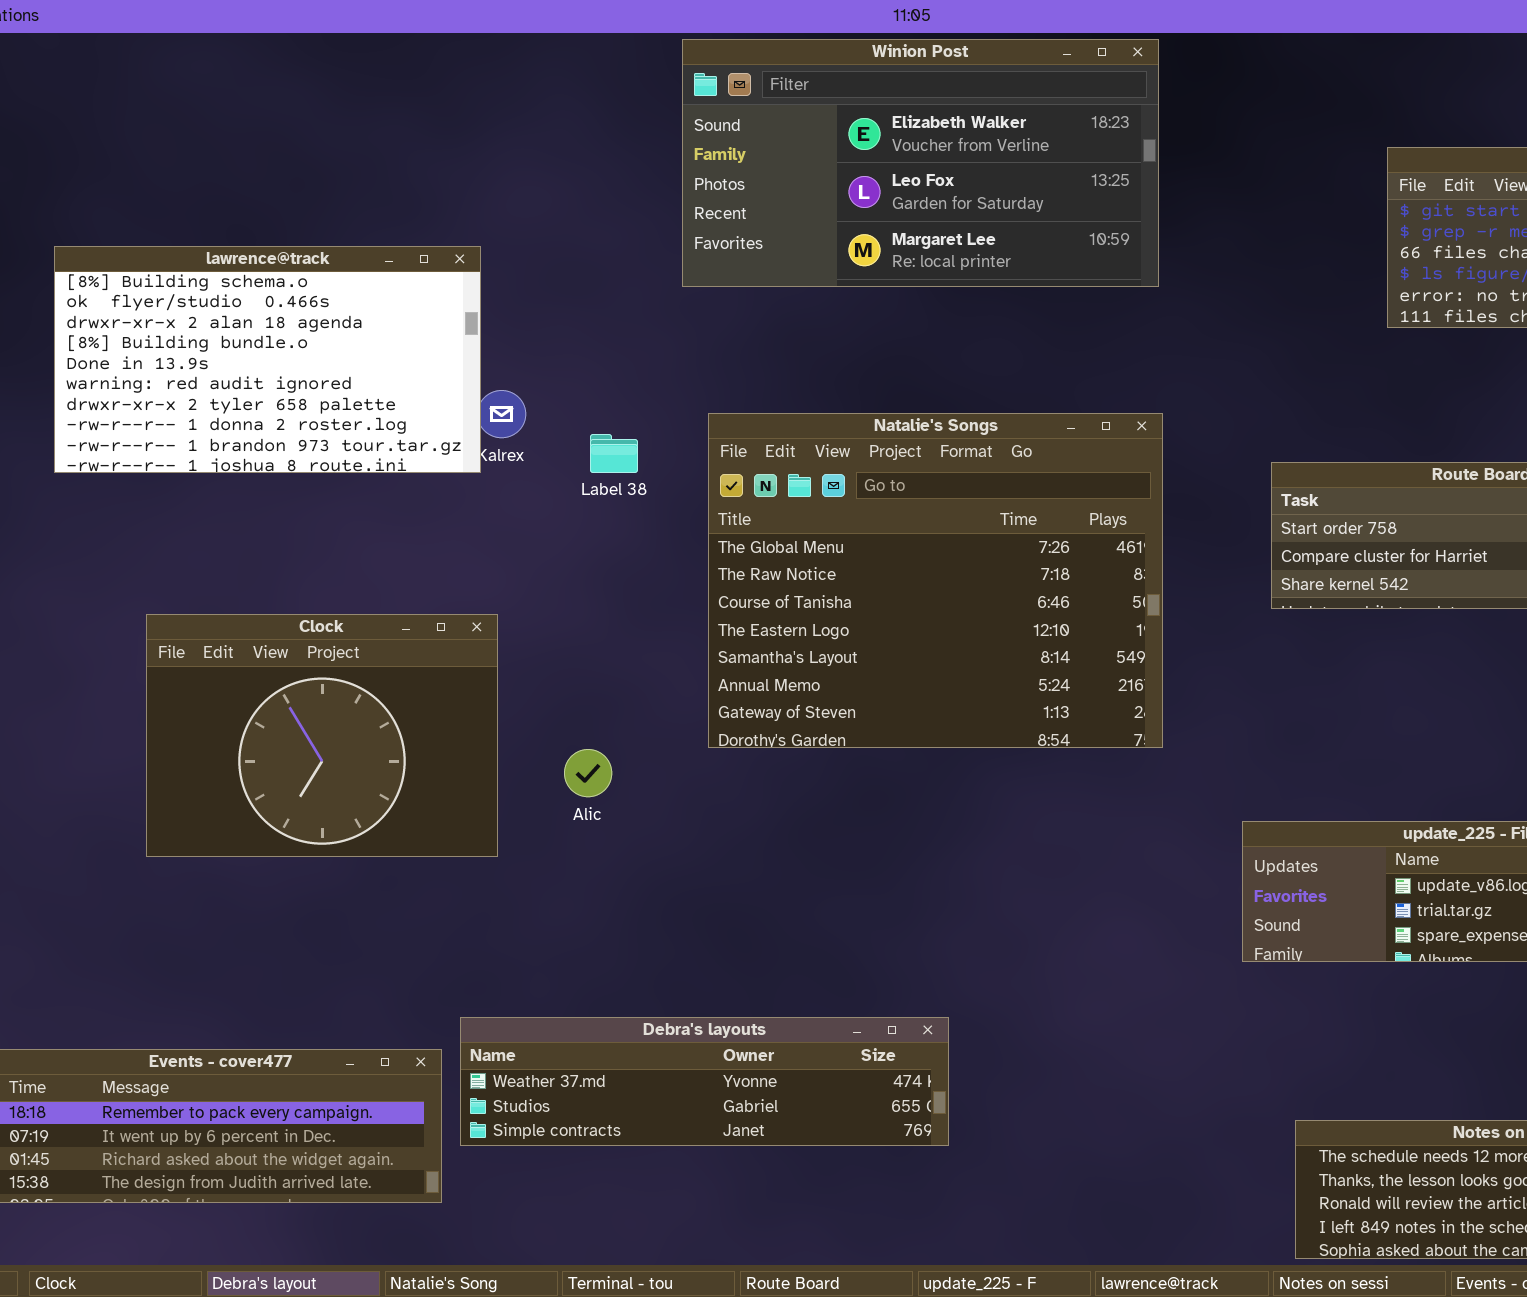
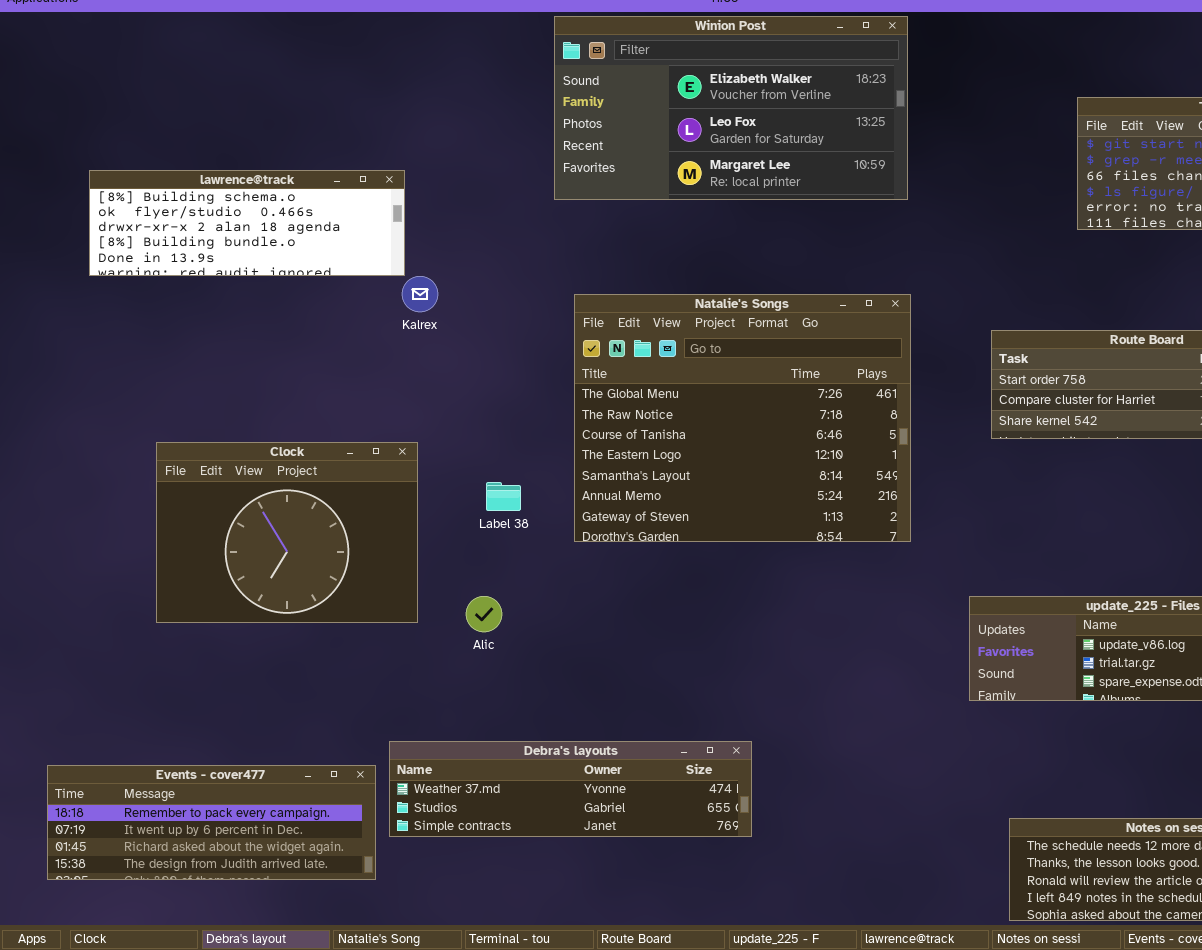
lawrence@track: [54,246,481,473] -> [89,170,405,276], resized
Label 38: [590,434,638,473] -> [486,482,521,511], moved
Alic: [564,749,612,797] -> [466,596,502,632], moved

